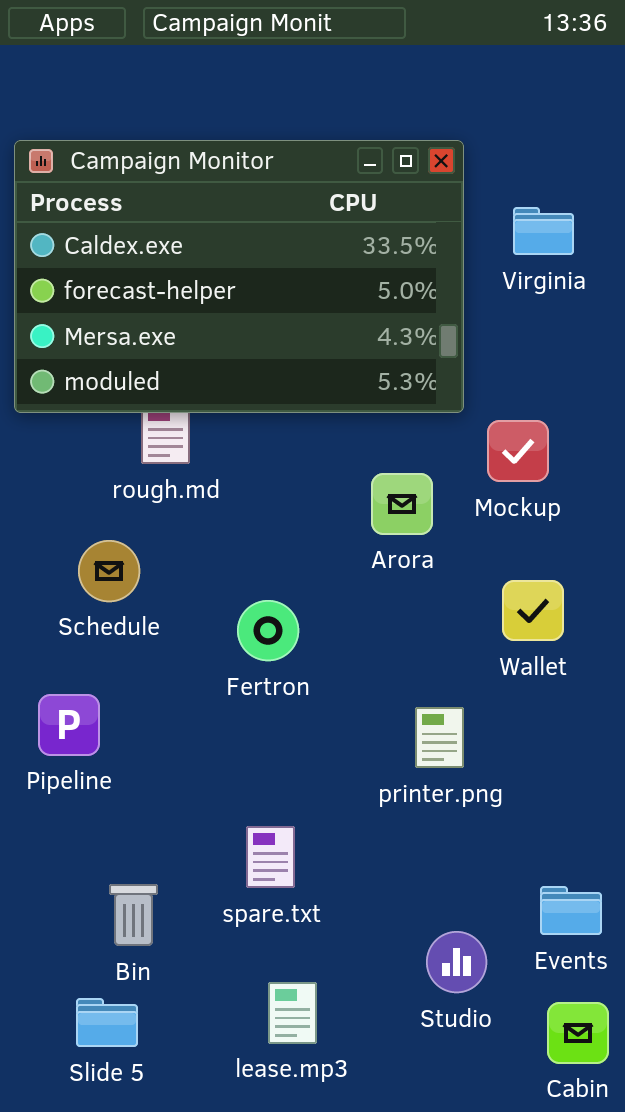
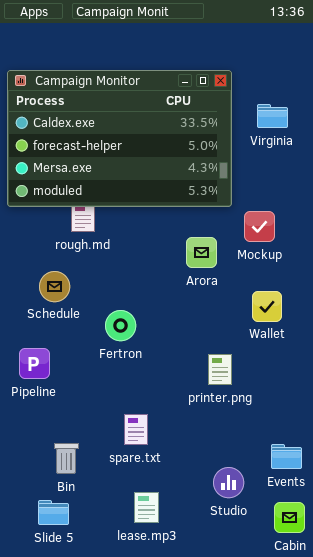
Fertron: [237,600,299,661] -> [105,310,136,341], moved

